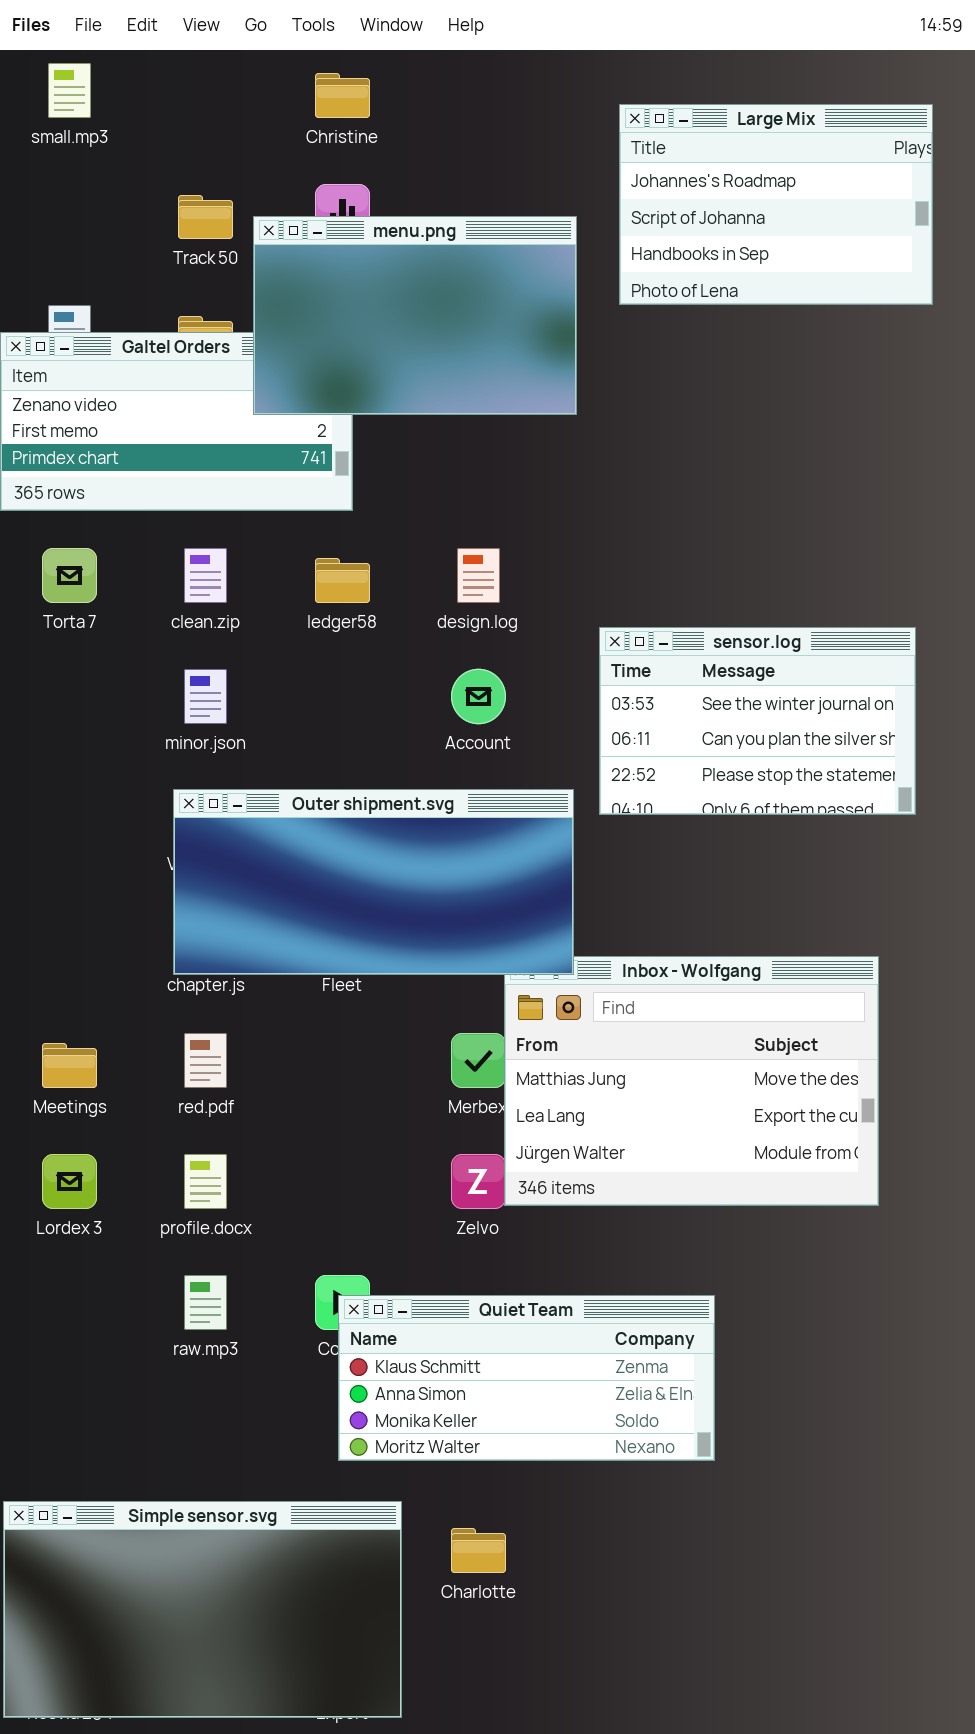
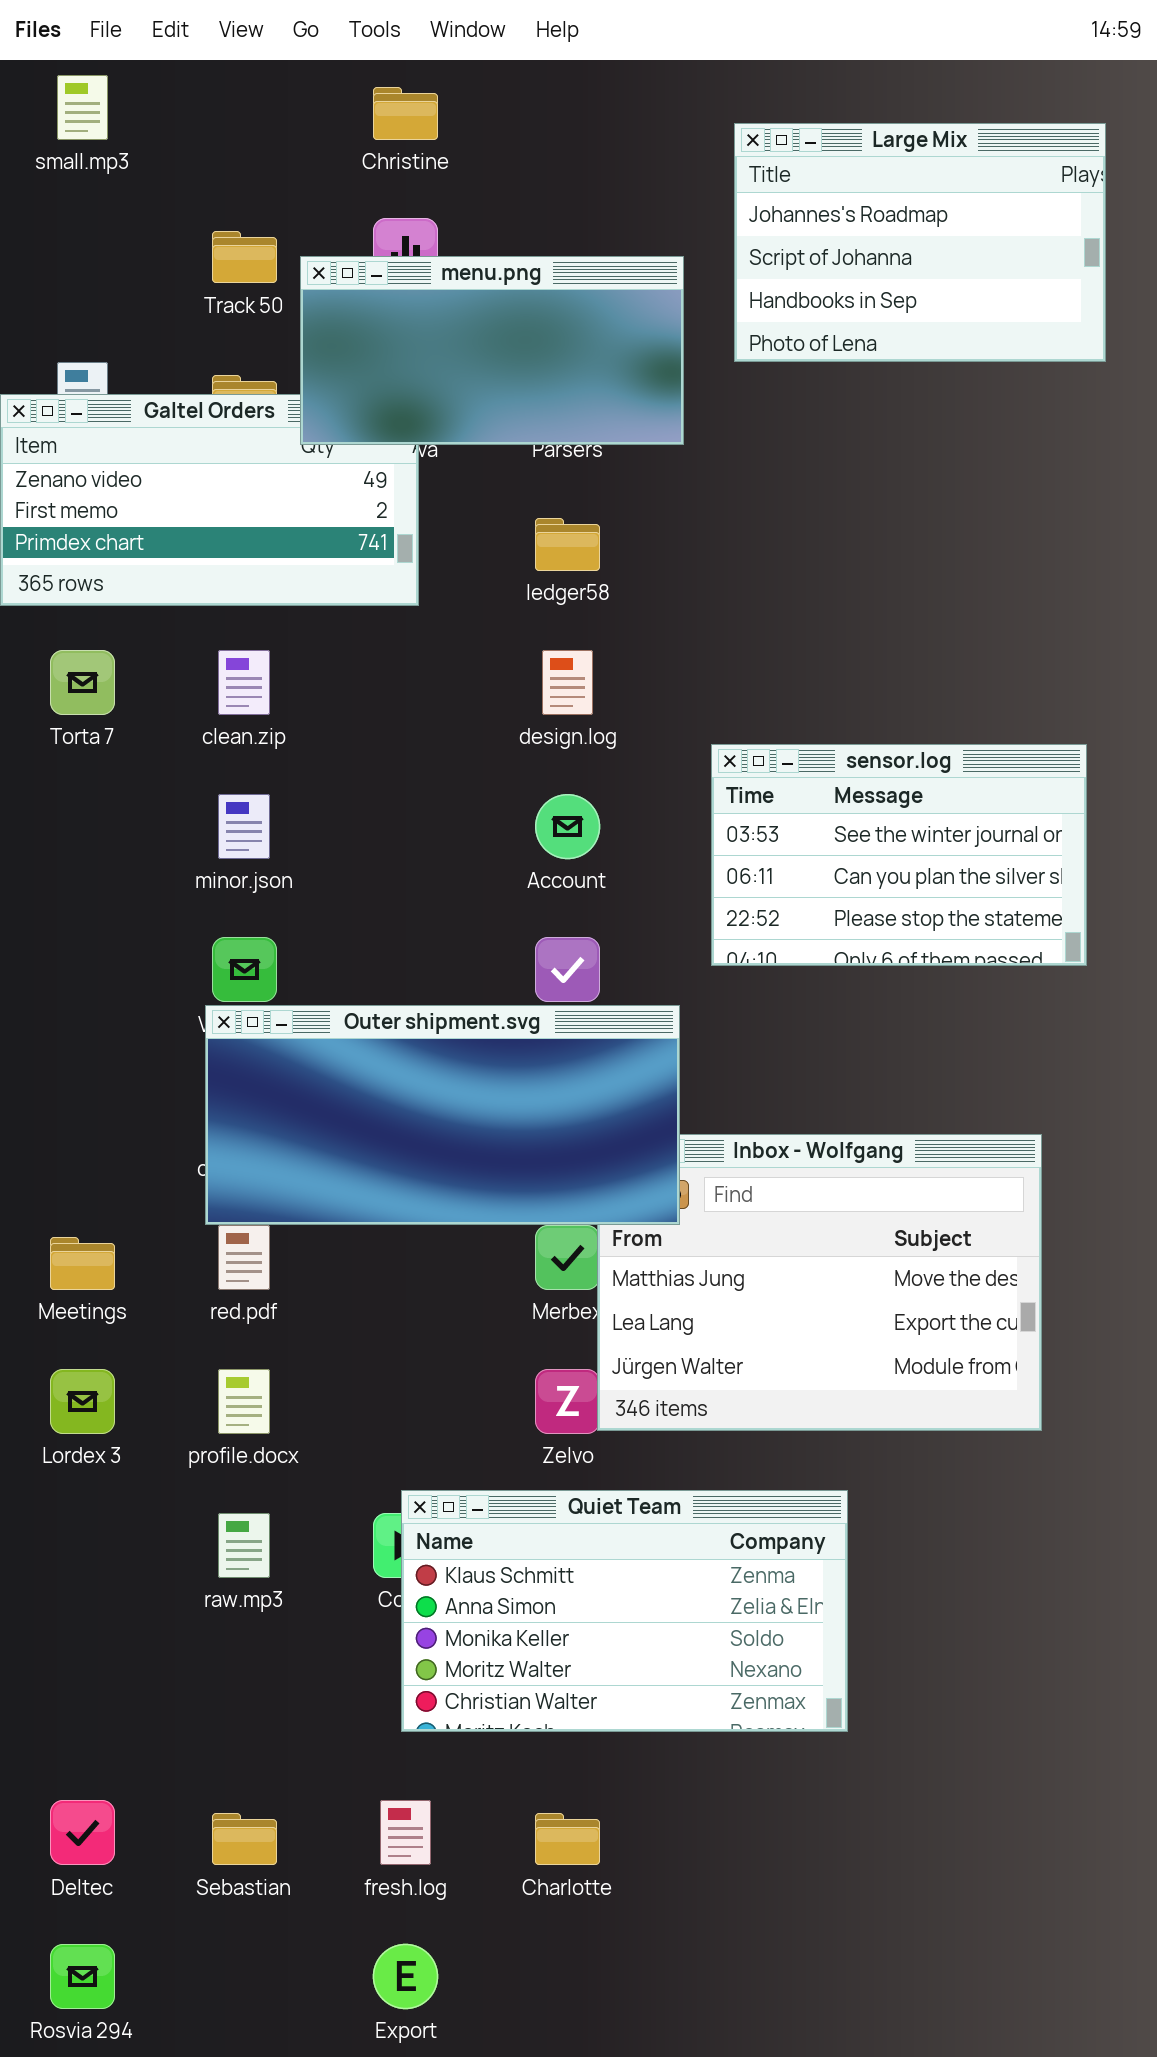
menu.png: [253,216,577,415] -> [300,256,684,445], resized
ledger58: [315,558,370,603] -> [535,518,600,571], moved
Outer shipment.svg: [173,789,574,975] -> [205,1005,680,1225], moved
Quiet Team: [338,1295,715,1461] -> [401,1490,848,1732], resized
Simple sensor.svg: [3,1501,402,1718] -> none, closed

